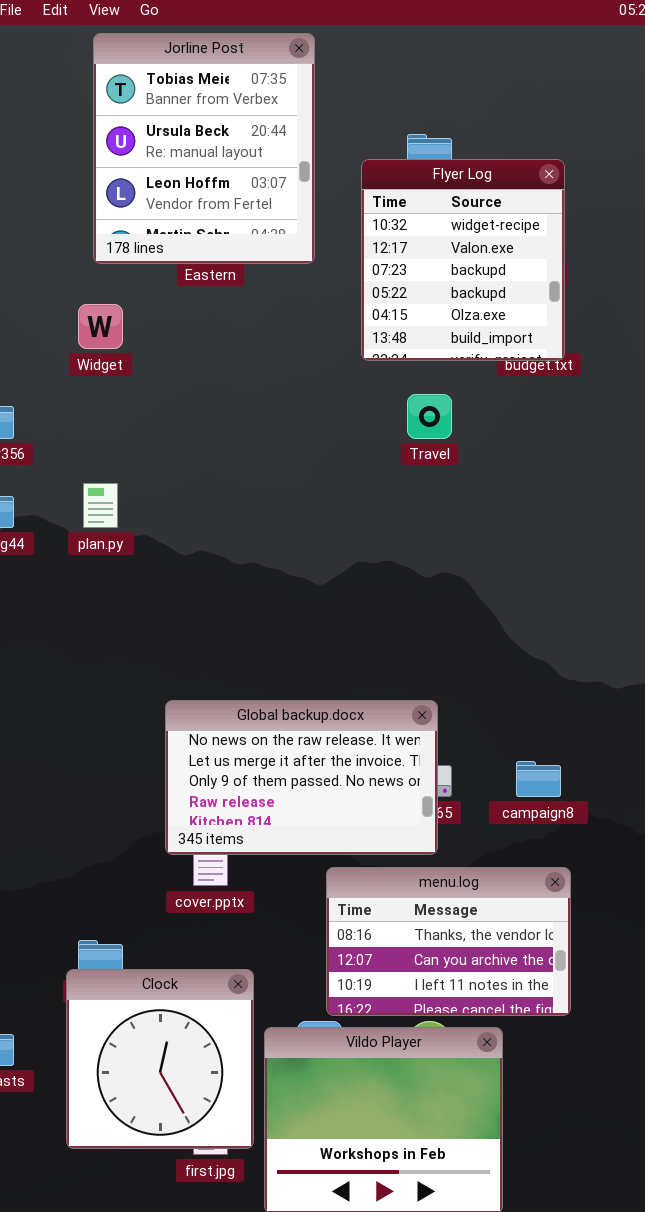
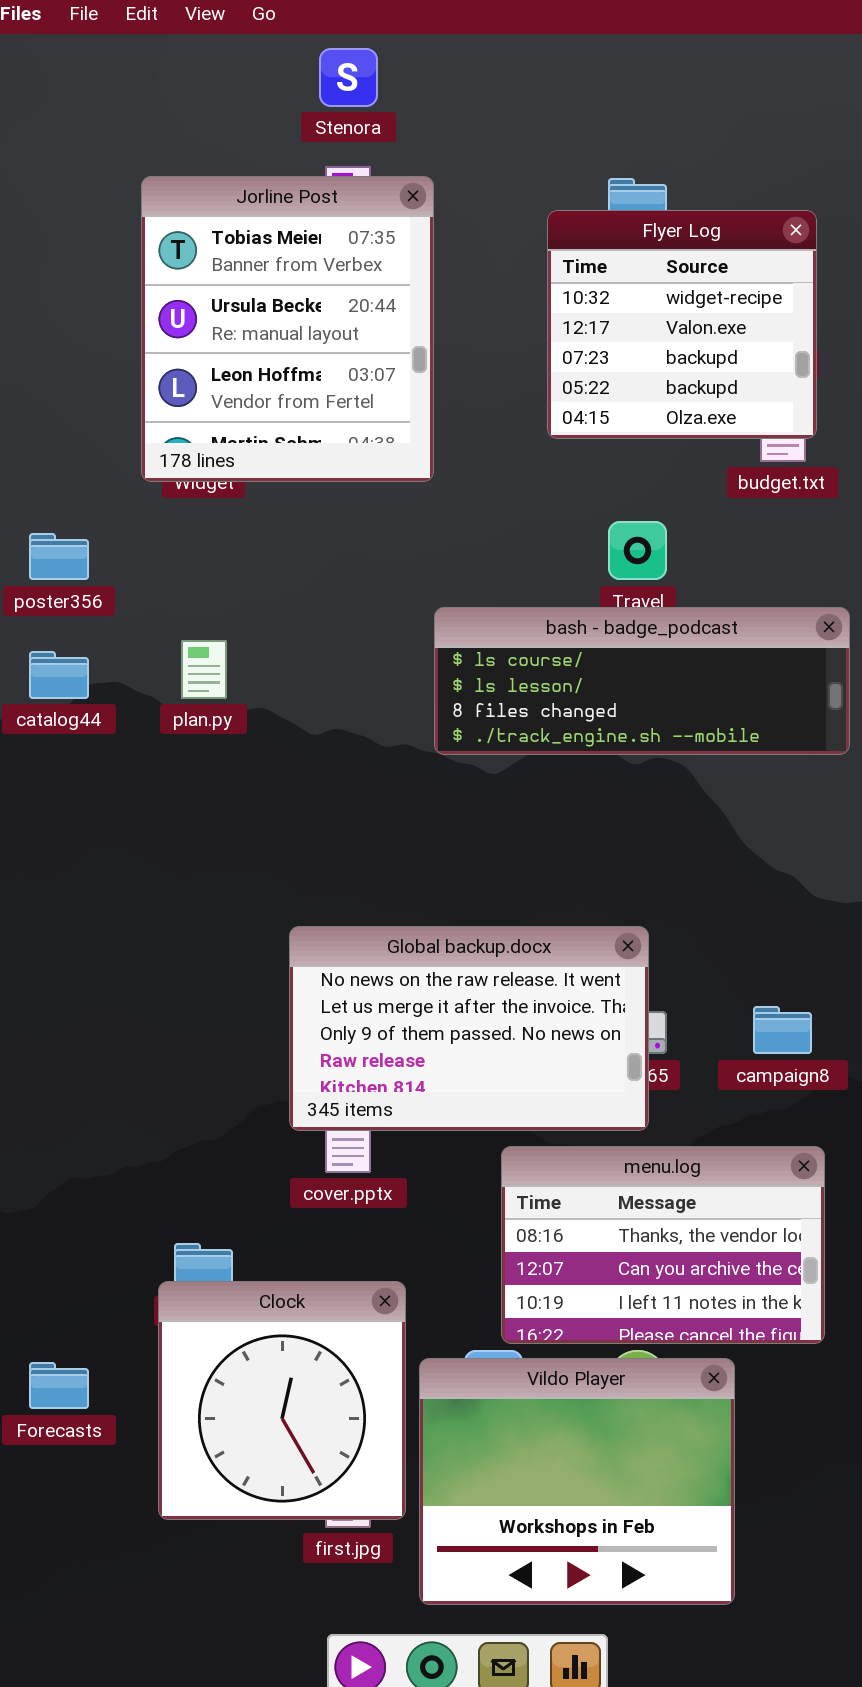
Jorline Post: [93,33,315,264] -> [141,176,434,482], moved
Flyer Log: [361,159,565,361] -> [547,210,817,439], resized
bash - badge_podcast: none -> [434,607,850,755], opened

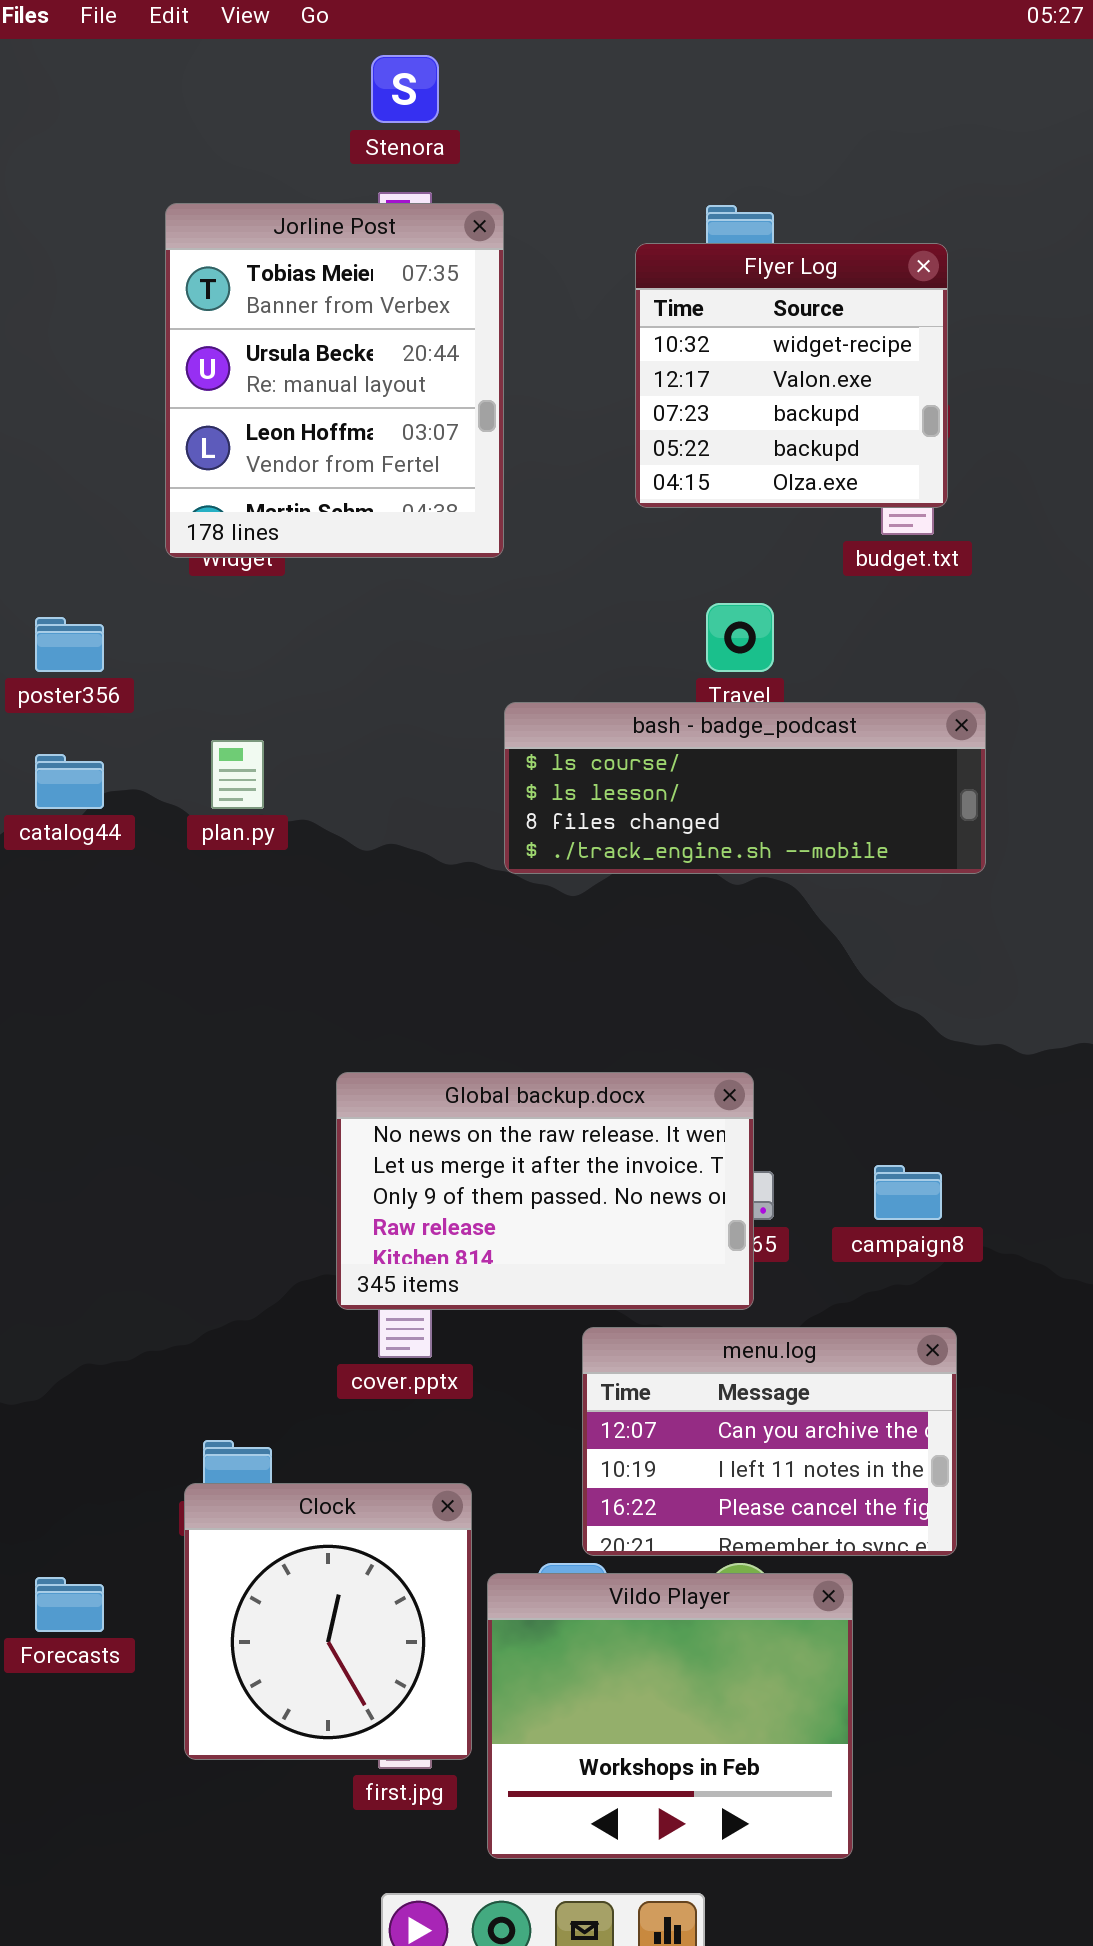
menu.log: [501,1146,825,1344] -> [582,1327,957,1556], scrolled down 1 row

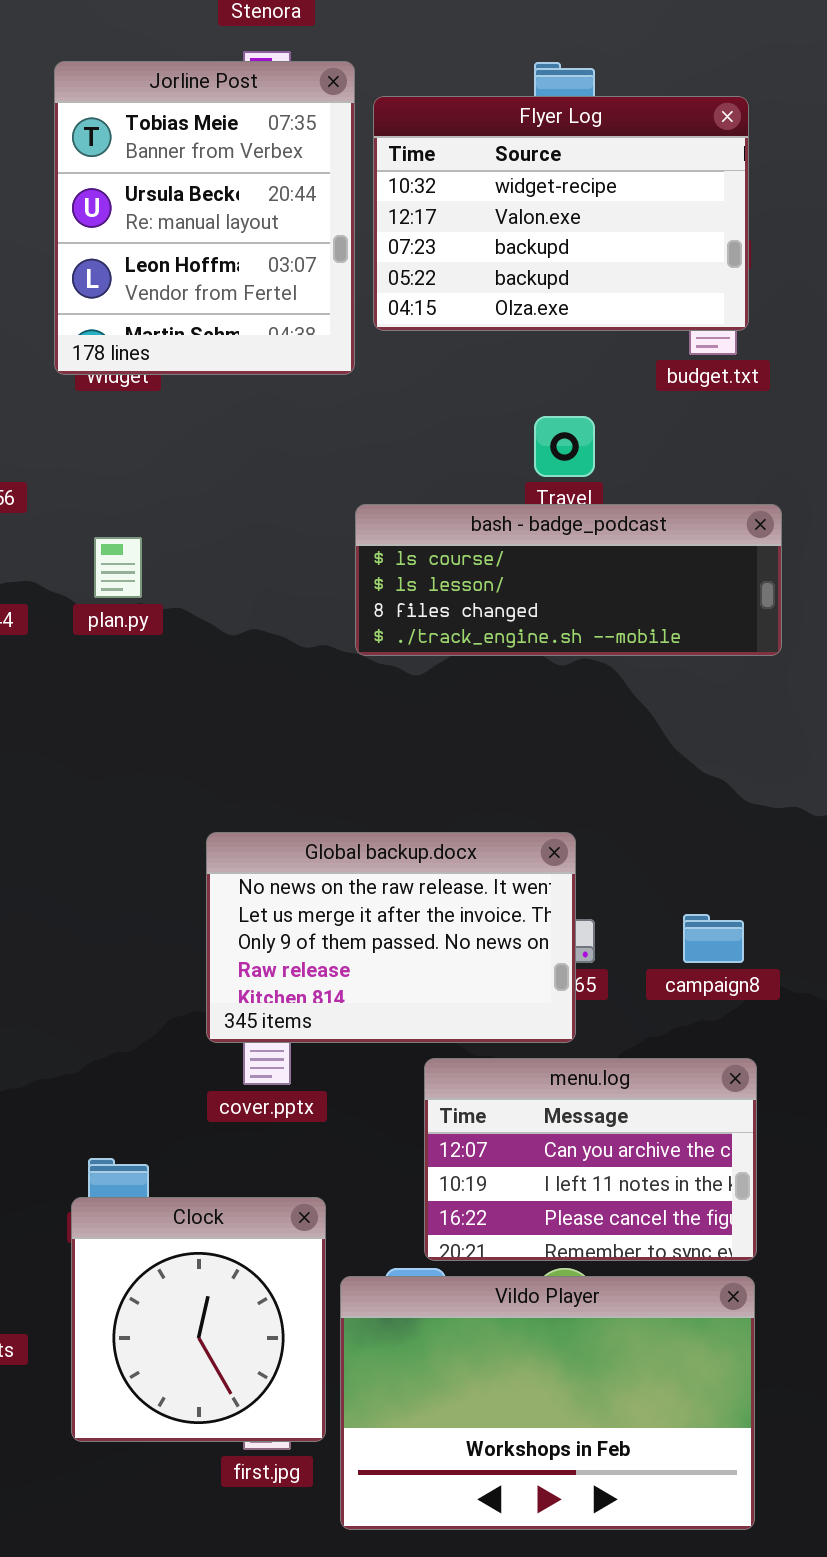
Flyer Log: [635,243,948,508] -> [373,96,749,331], resized
Vildo Player: [487,1573,853,1859] -> [340,1276,755,1530], resized

